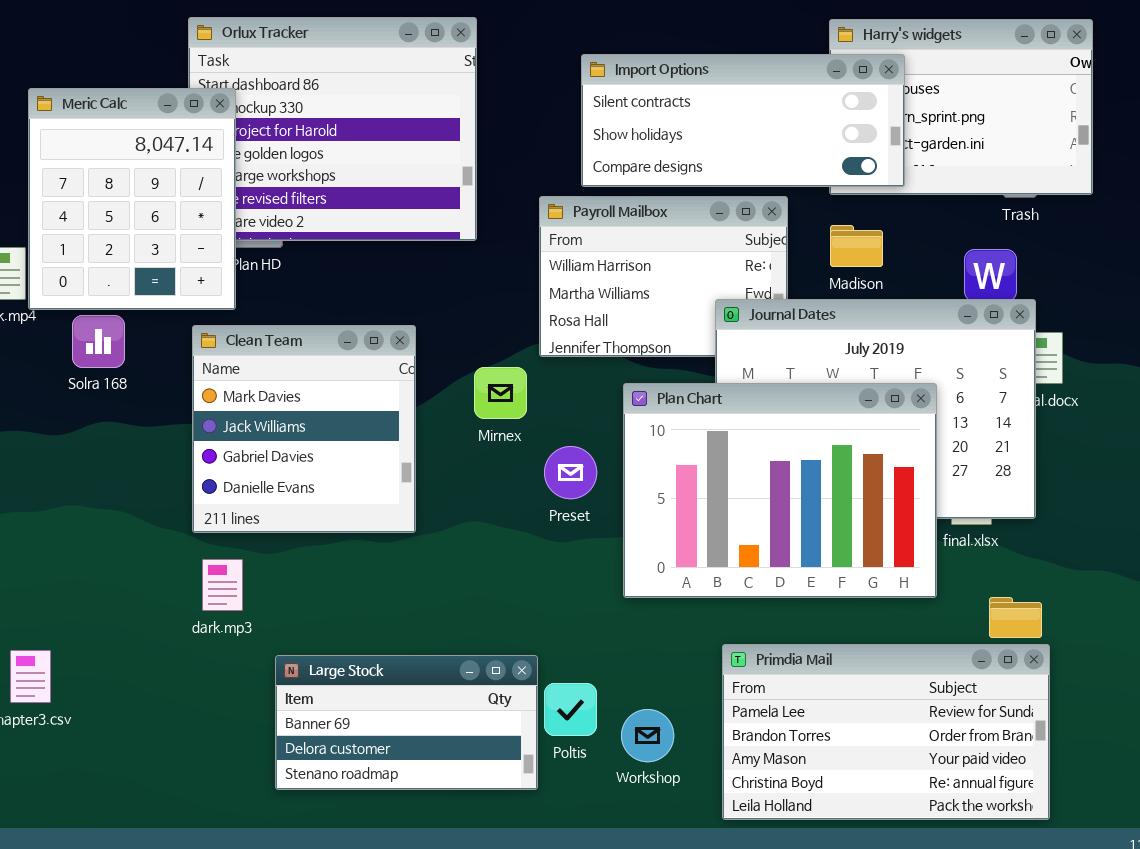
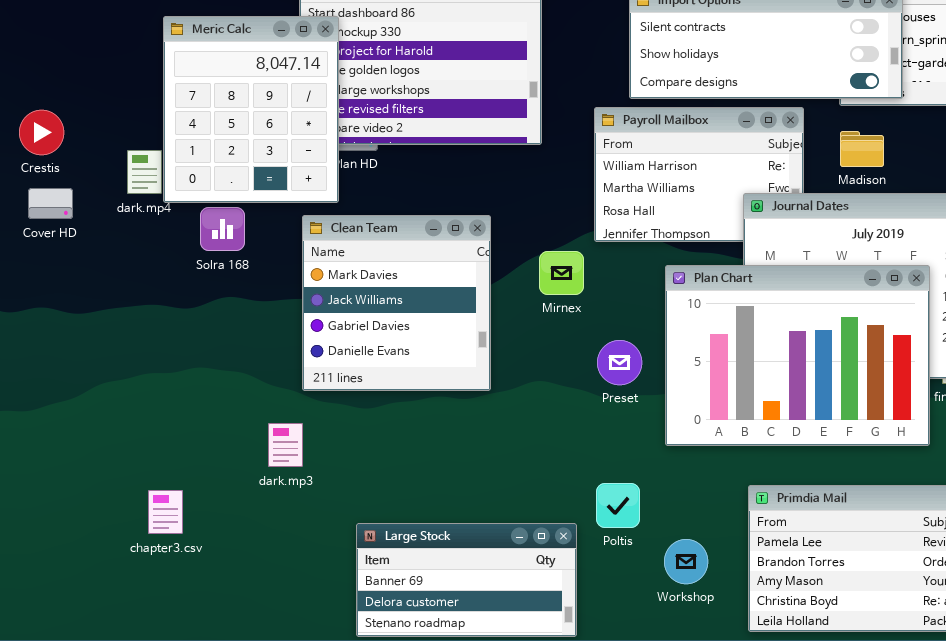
Preset: [544,446,597,499] -> [597,340,642,385], moved
dark.mp3: [202,559,243,611] -> [268,423,303,467], moved
Large Stock: [275,655,538,790] -> [356,523,577,637], moved
Poltis: [544,683,597,736] -> [596,483,640,528], moved

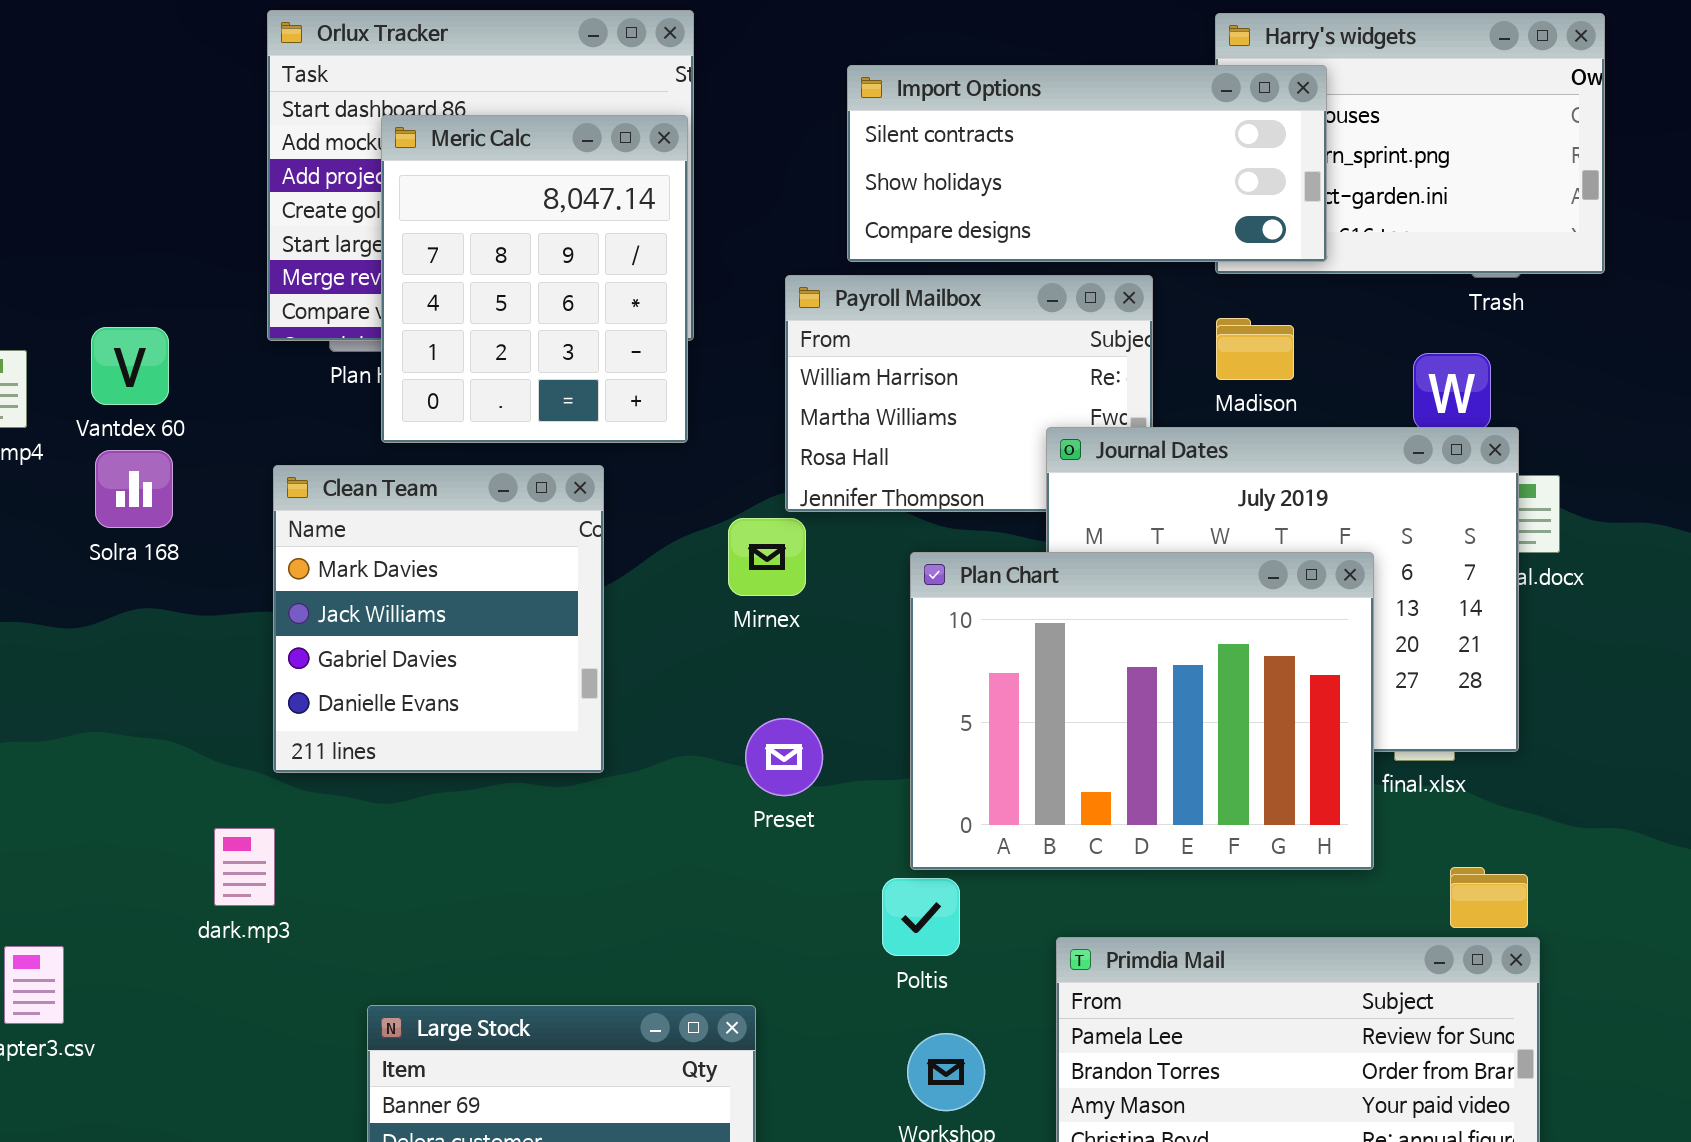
Meric Calc: [163,16,339,203] -> [381,115,688,443], moved
Mirnex: [539,251,584,295] -> [728,518,806,596], moved
Preset: [597,340,642,385] -> [745,718,823,796], moved
Poltis: [596,483,640,528] -> [882,878,960,956], moved

